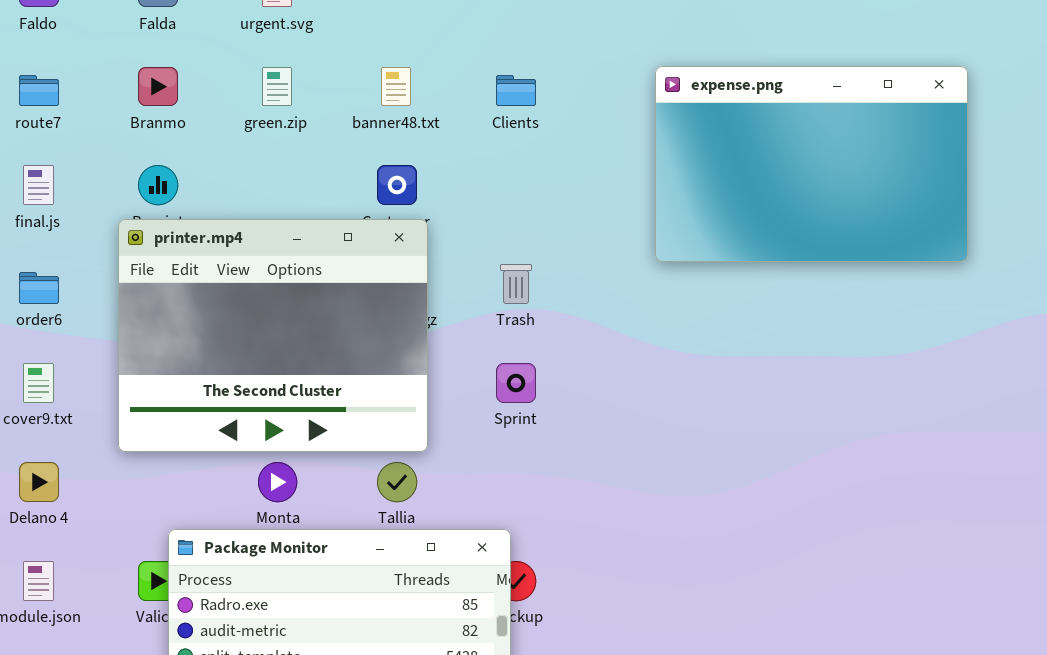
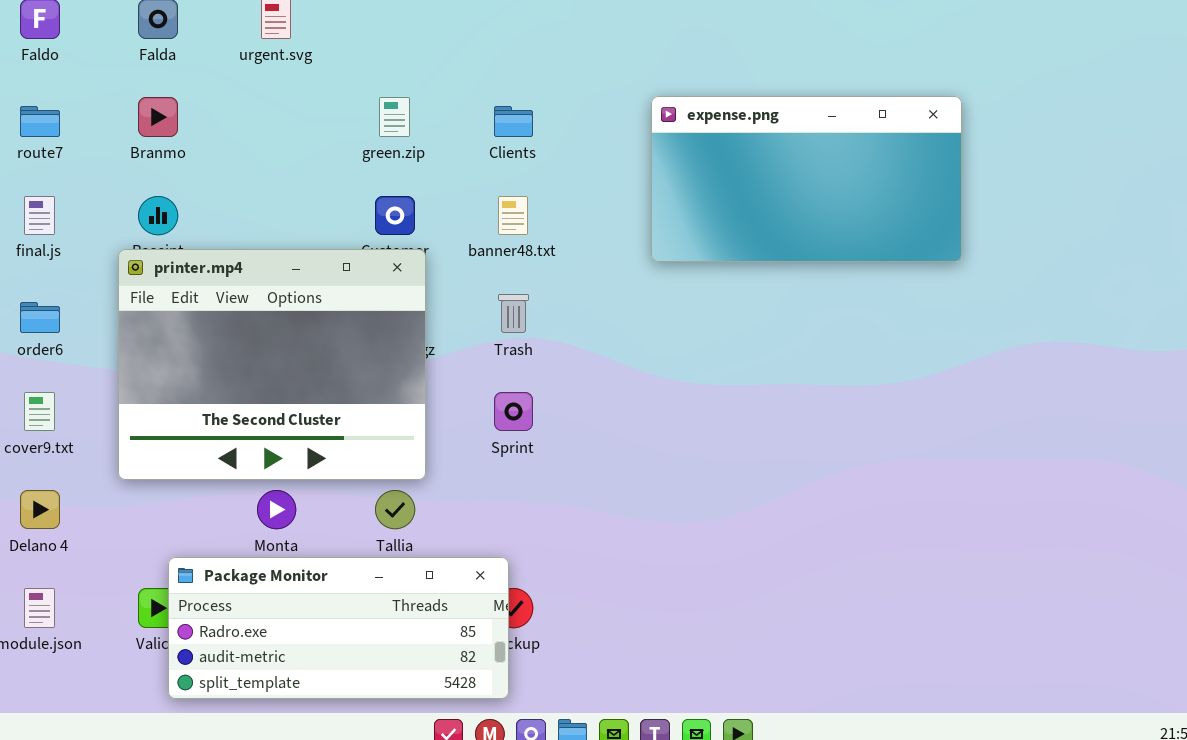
expense.png: [655,66,968,262] -> [651,96,962,262], resized
green.zip: [262,67,292,106] -> [379,97,410,137], moved
banner48.txt: [381,67,411,106] -> [498,196,528,235], moved

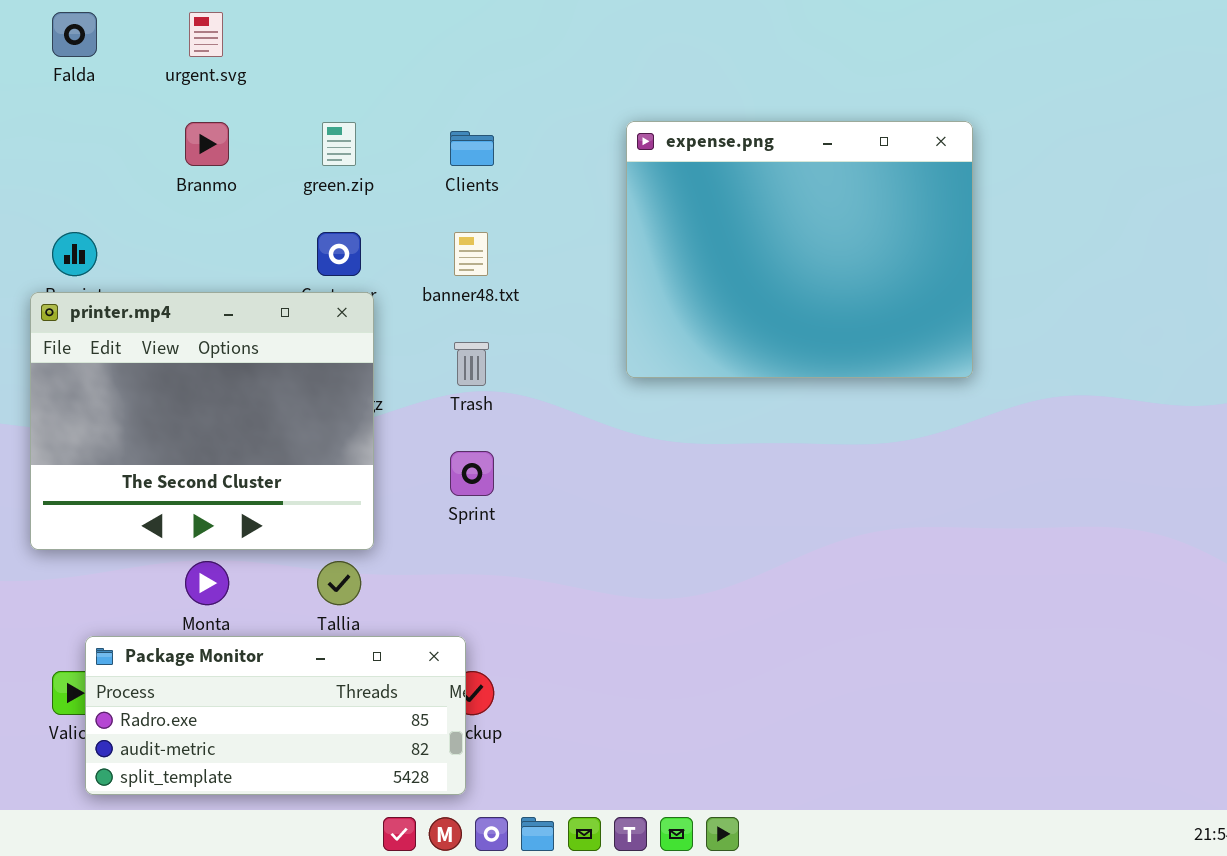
expense.png: [651,96,962,262] -> [626,121,973,378], resized
Branmo: [138,97,178,137] -> [185,122,229,166], moved

